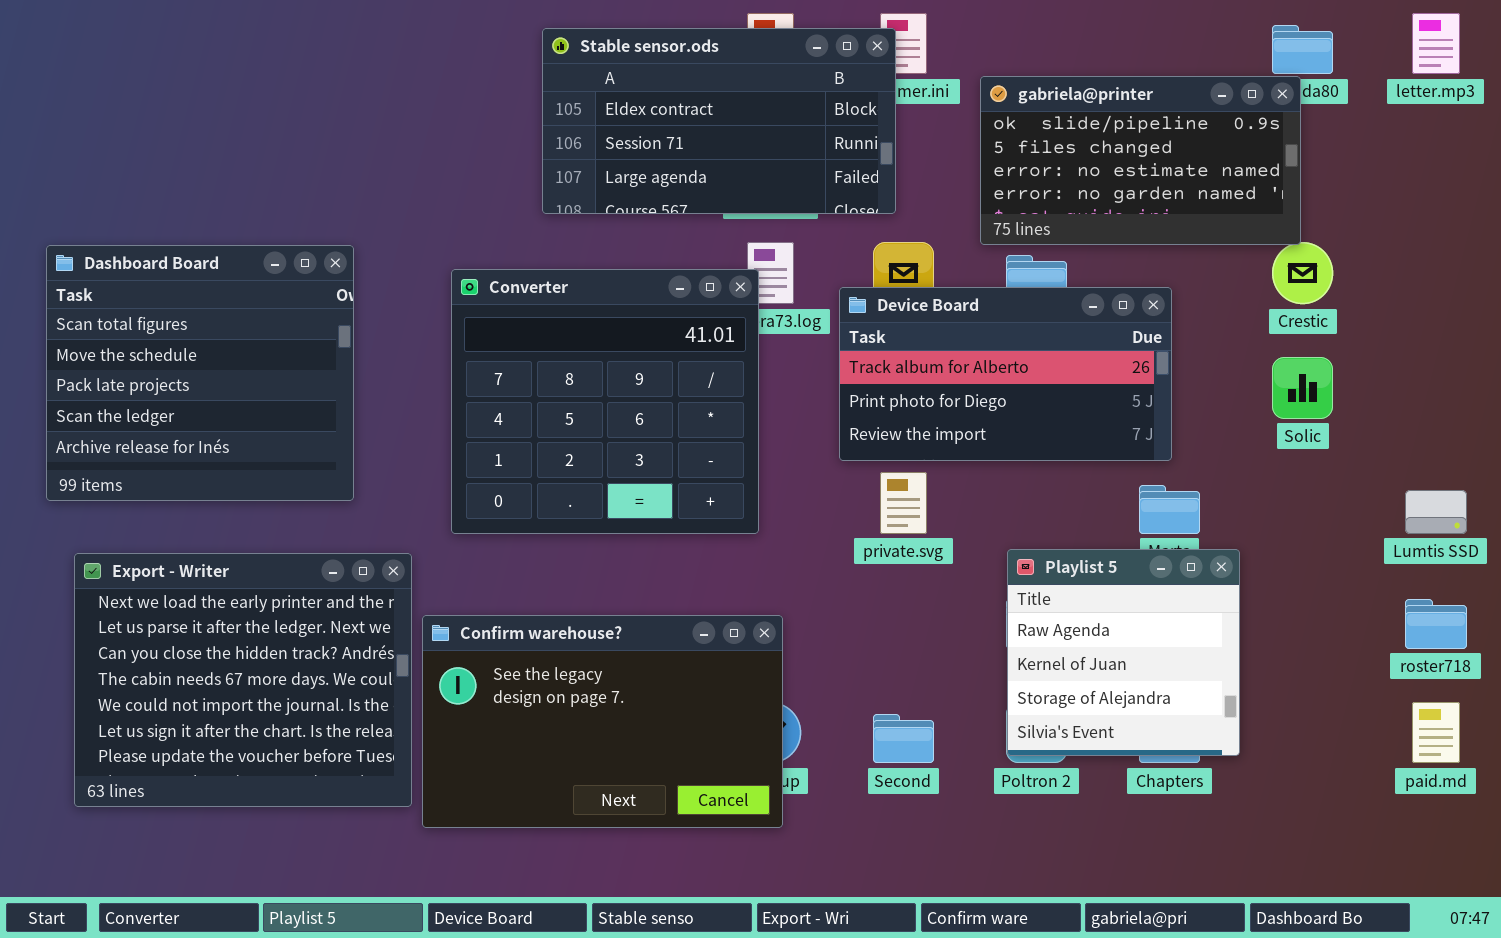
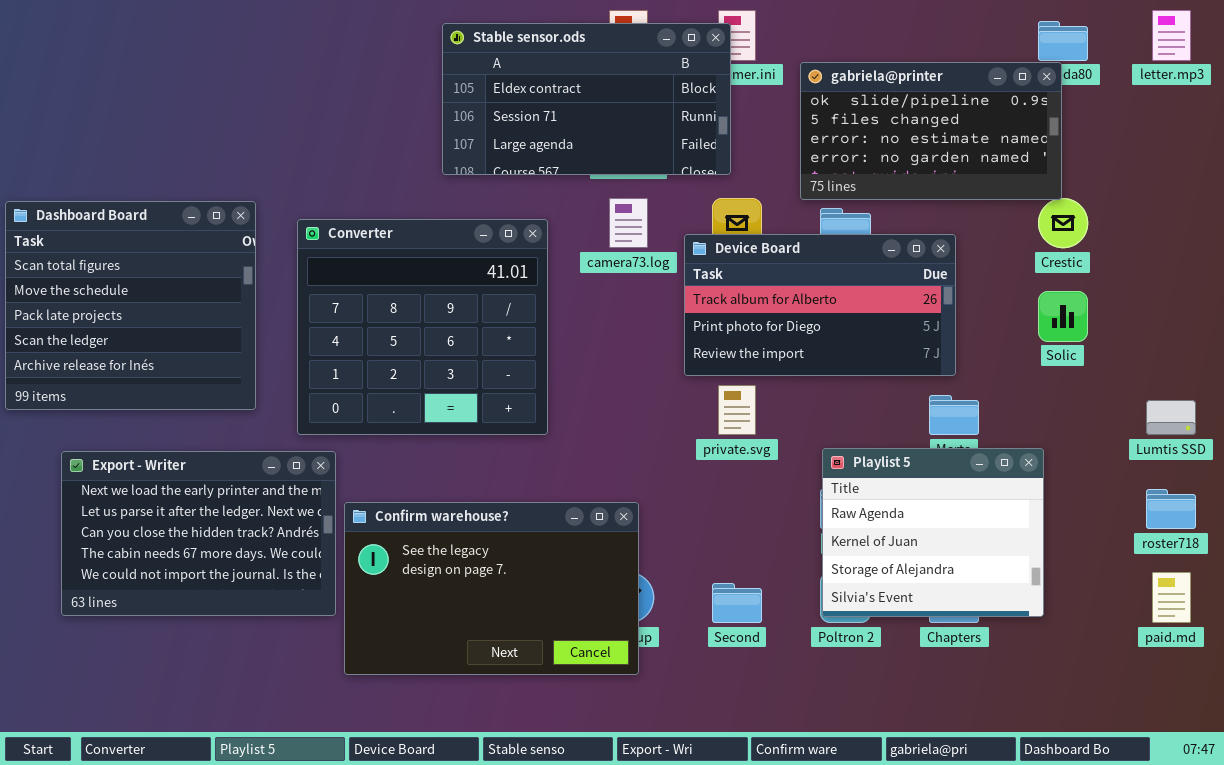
Dashboard Board: [46,245,354,501] -> [5,201,256,410], moved
Converter: [451,269,759,534] -> [297,219,548,435], moved
Playlist 5: [1007,549,1240,756] -> [822,448,1044,617], resized
Export - Writer: [74,553,412,807] -> [61,451,336,616], resized

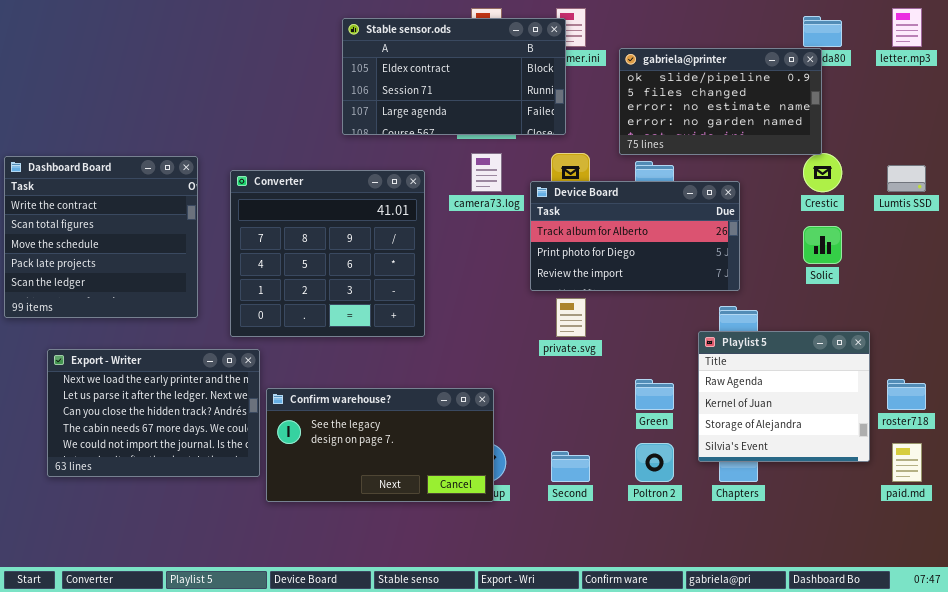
Dashboard Board: [5,201,256,410] -> [4,156,198,318], scrolled up 1 row
Lumtis SSD: [1146,400,1196,435] -> [887,165,926,192], moved
Playlist 5: [822,448,1044,617] -> [698,331,870,462], moved
Confirm warehouse?: [344,502,639,675] -> [266,388,494,502], resized

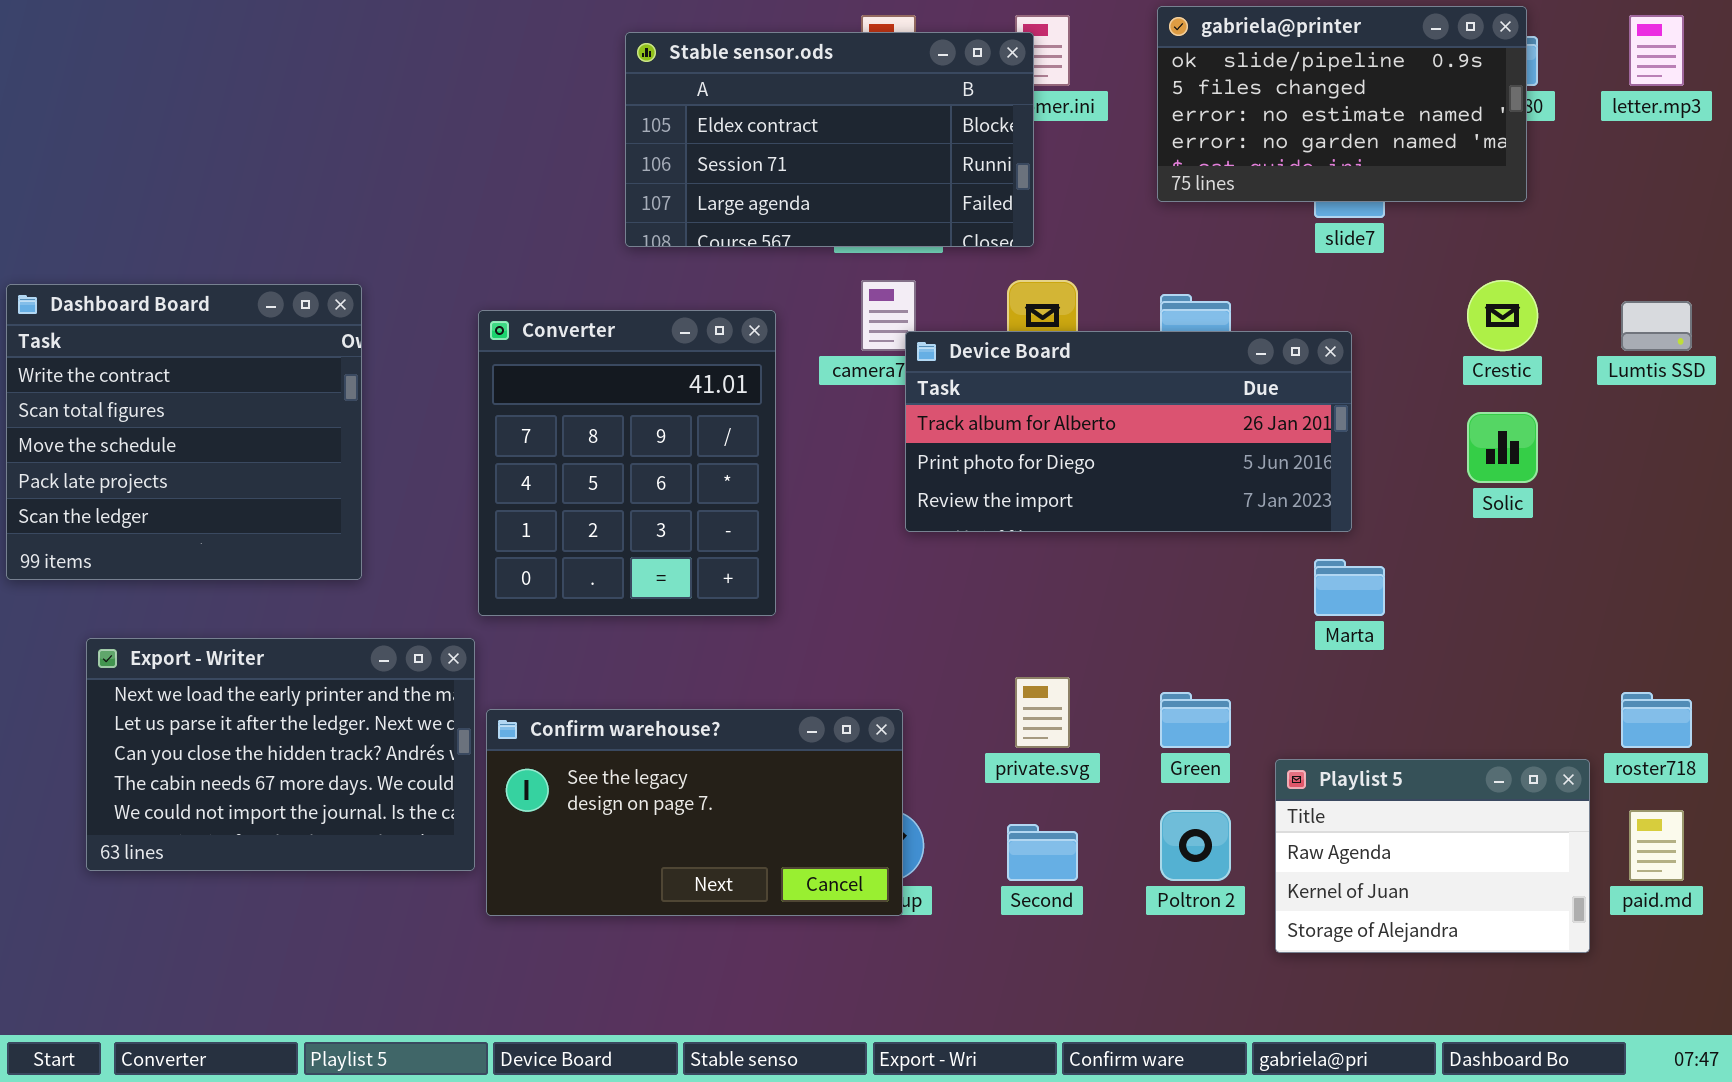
gabriela@printer: [619,48,822,155] -> [1157,6,1527,202], moved
Converter: [230,170,425,337] -> [478,310,776,616], resized
Device Board: [530,181,740,291] -> [905,331,1352,532], resized
private.svg: [556,298,586,337] -> [1015,677,1070,748], moved
Playlist 5: [698,331,870,462] -> [1275,759,1590,953], moved, resized

